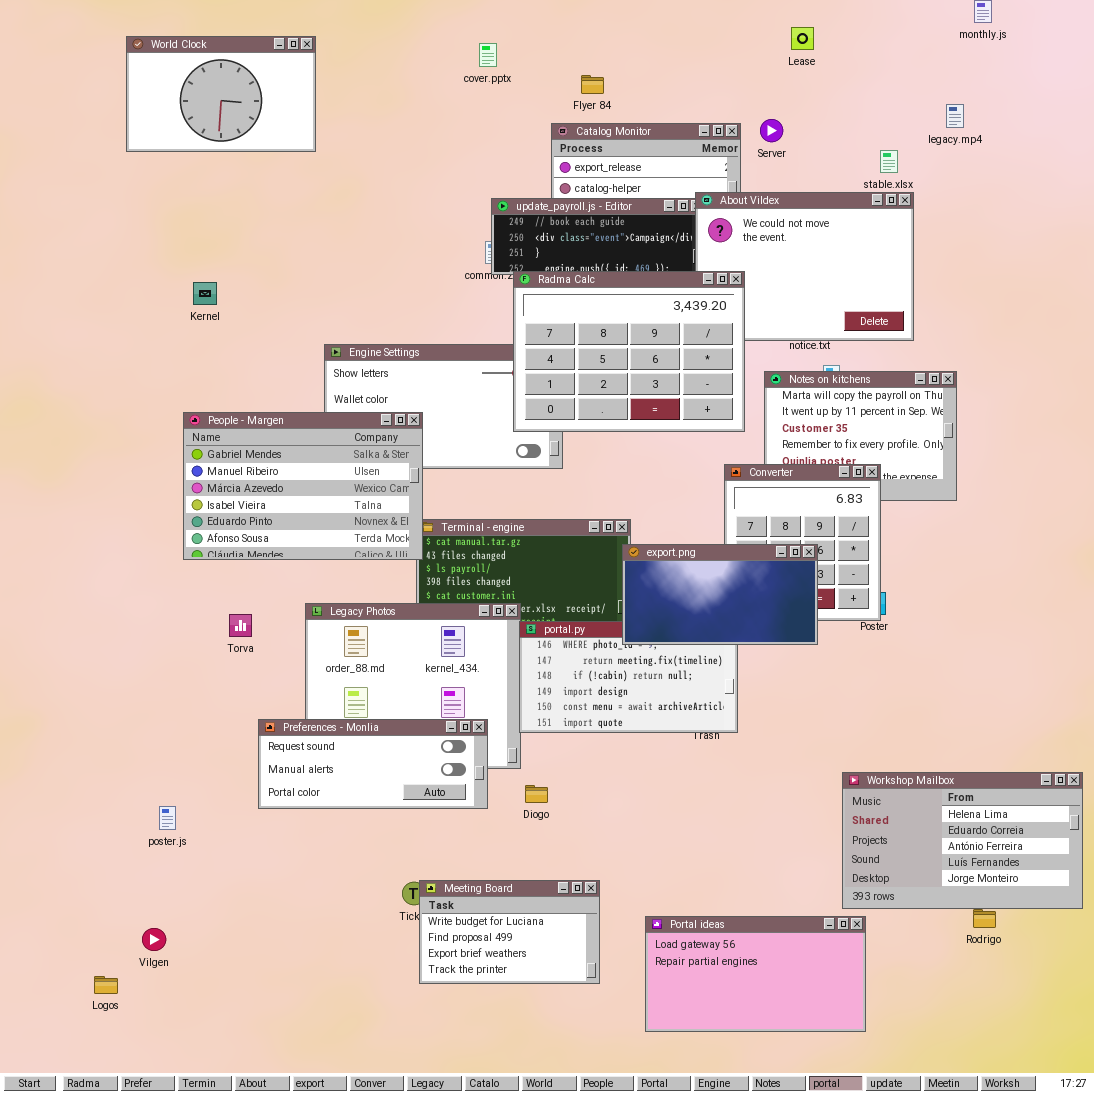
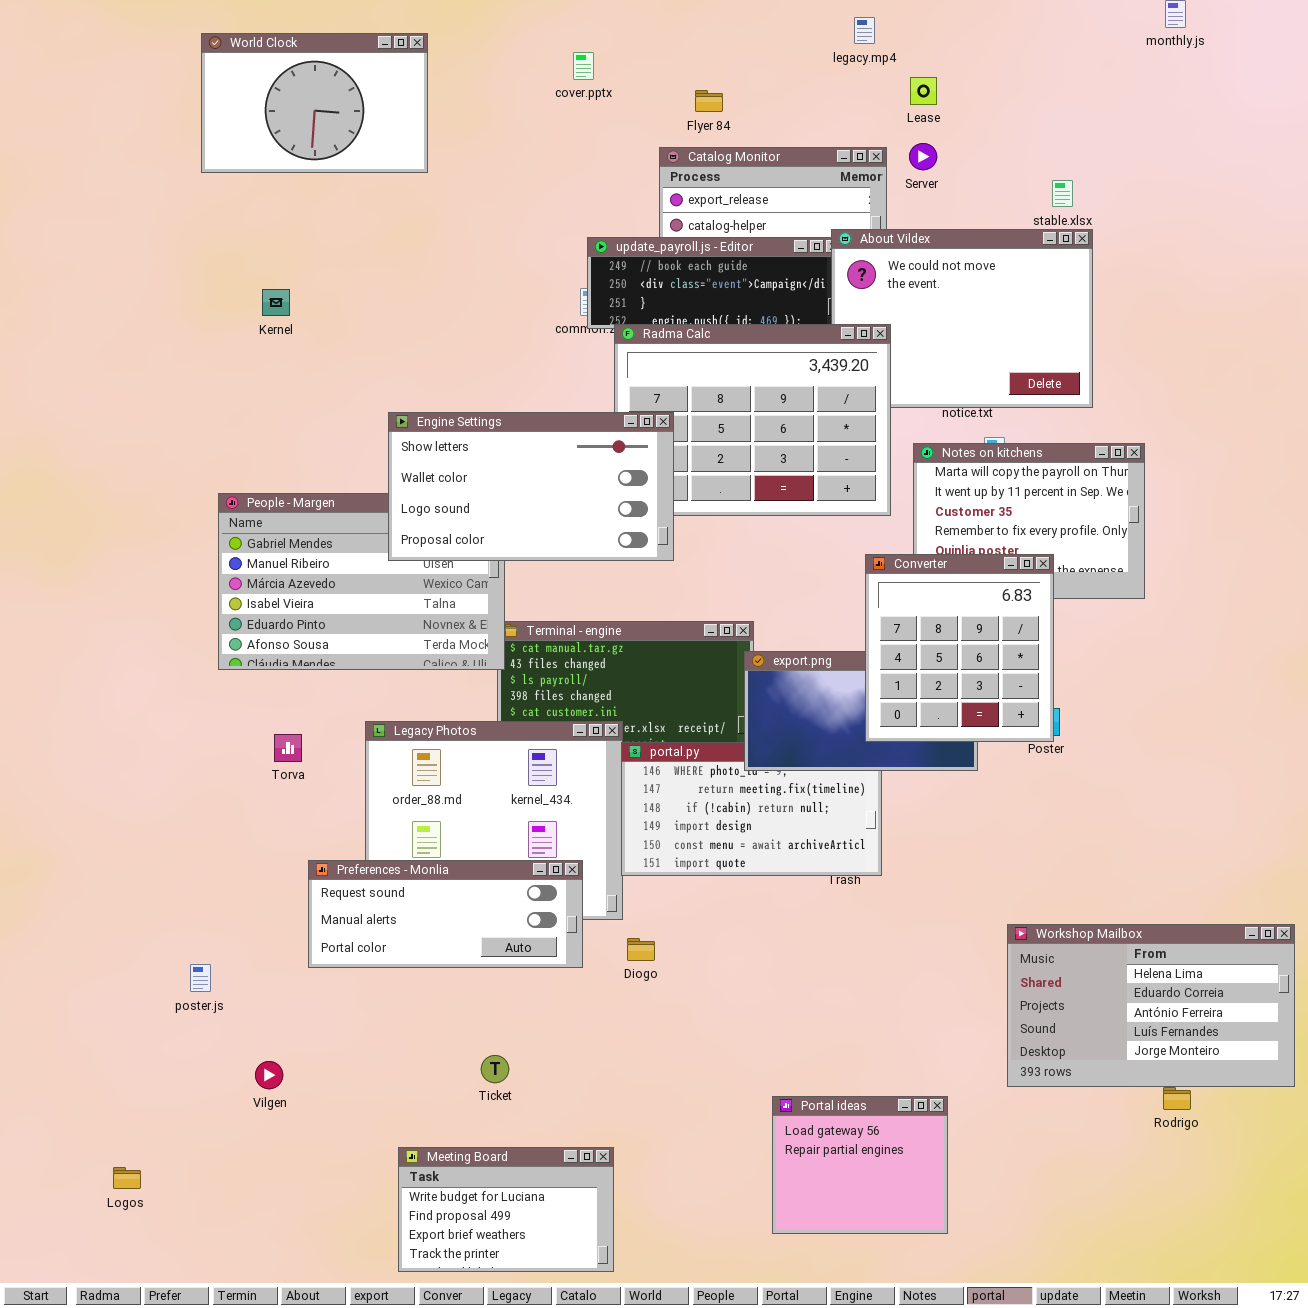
Lease: [791,27,814,50] -> [910,77,937,105], moved
World Clock: [126,36,316,152] -> [201,33,428,173], moved
legacy.mp4: [946,104,964,128] -> [854,17,875,44], moved
Kernel: [193,282,217,305] -> [262,289,290,316], moved
Engine Settings: [324,344,563,469] -> [388,412,674,561], raised
Converter: [724,464,881,621] -> [865,554,1054,742], raised
Meeting Board: [419,880,600,984] -> [398,1147,614,1272], moved
Portal ideas: [645,916,866,1032] -> [772,1096,948,1234], resized
Vilgen: [142,928,166,951] -> [255,1061,283,1089], moved

